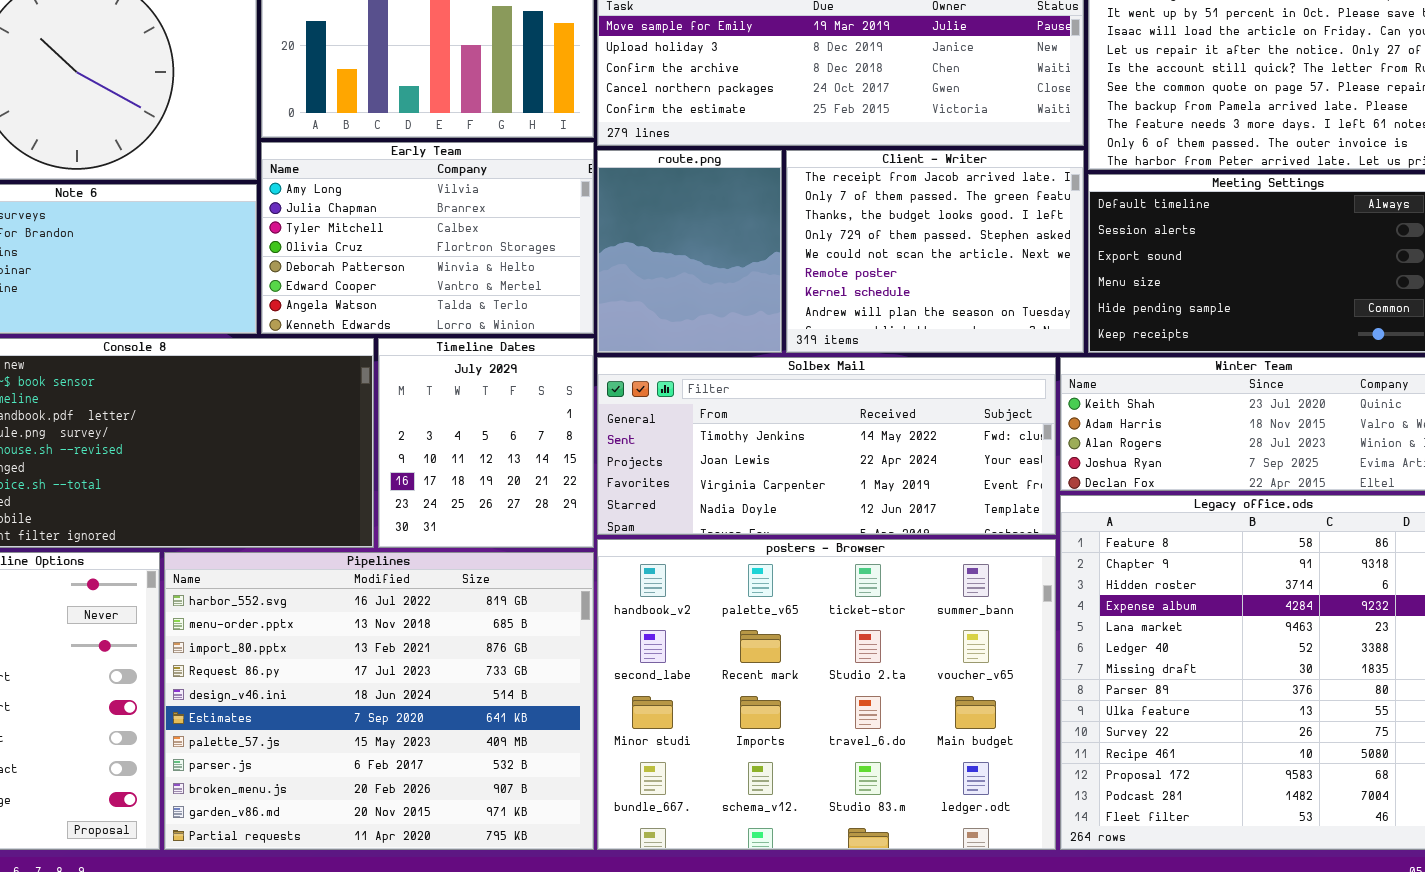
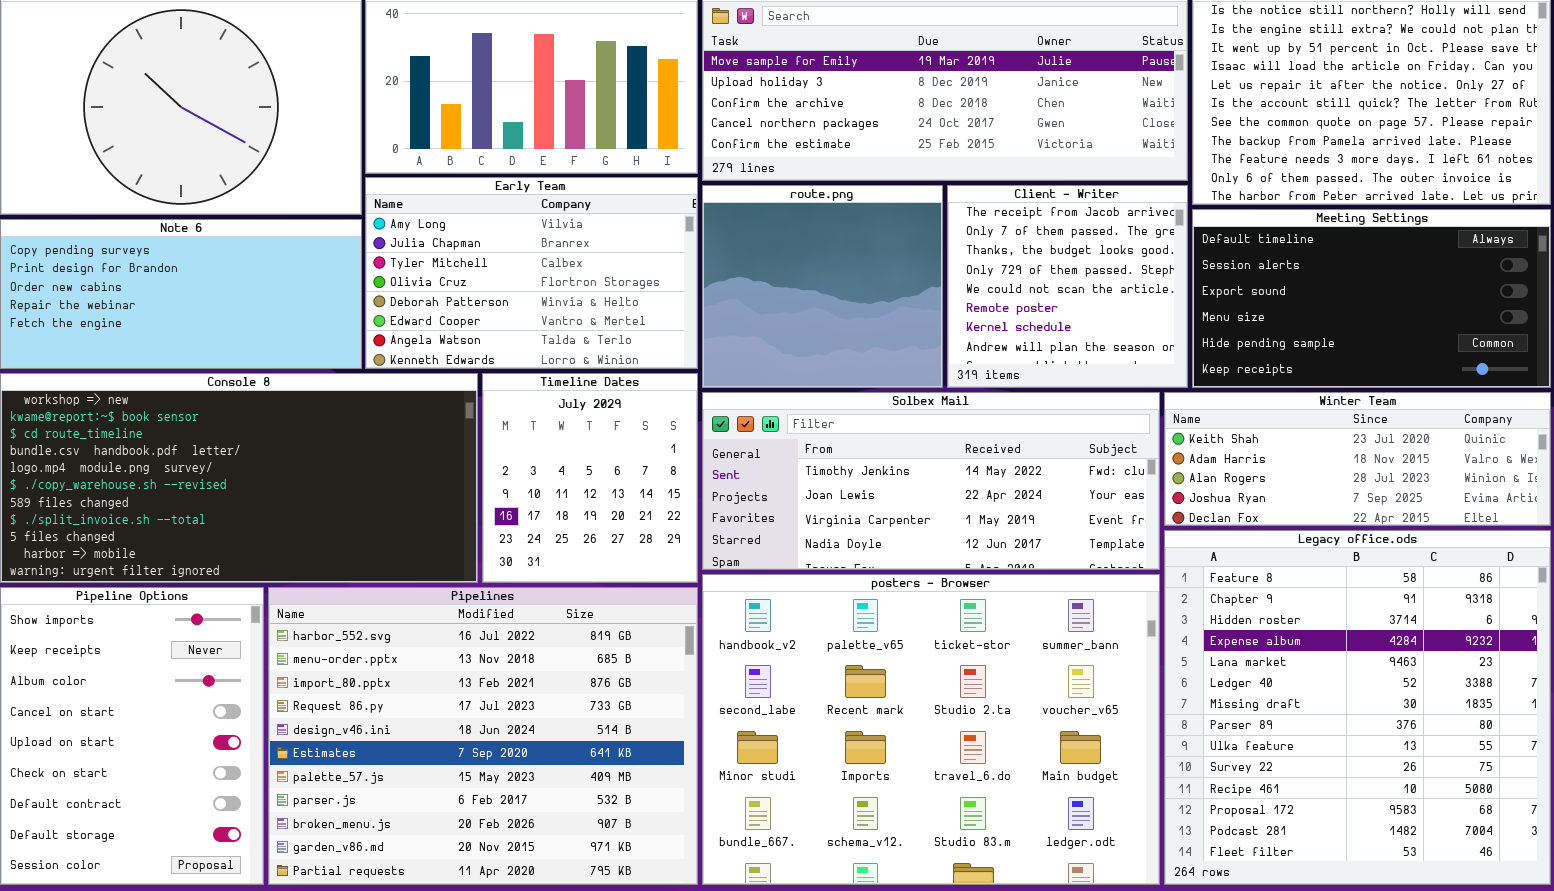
route.png: [597,150,782,353] -> [702,185,943,388], resized
Client - Writer: [786,150,1084,353] -> [947,185,1188,388], resized

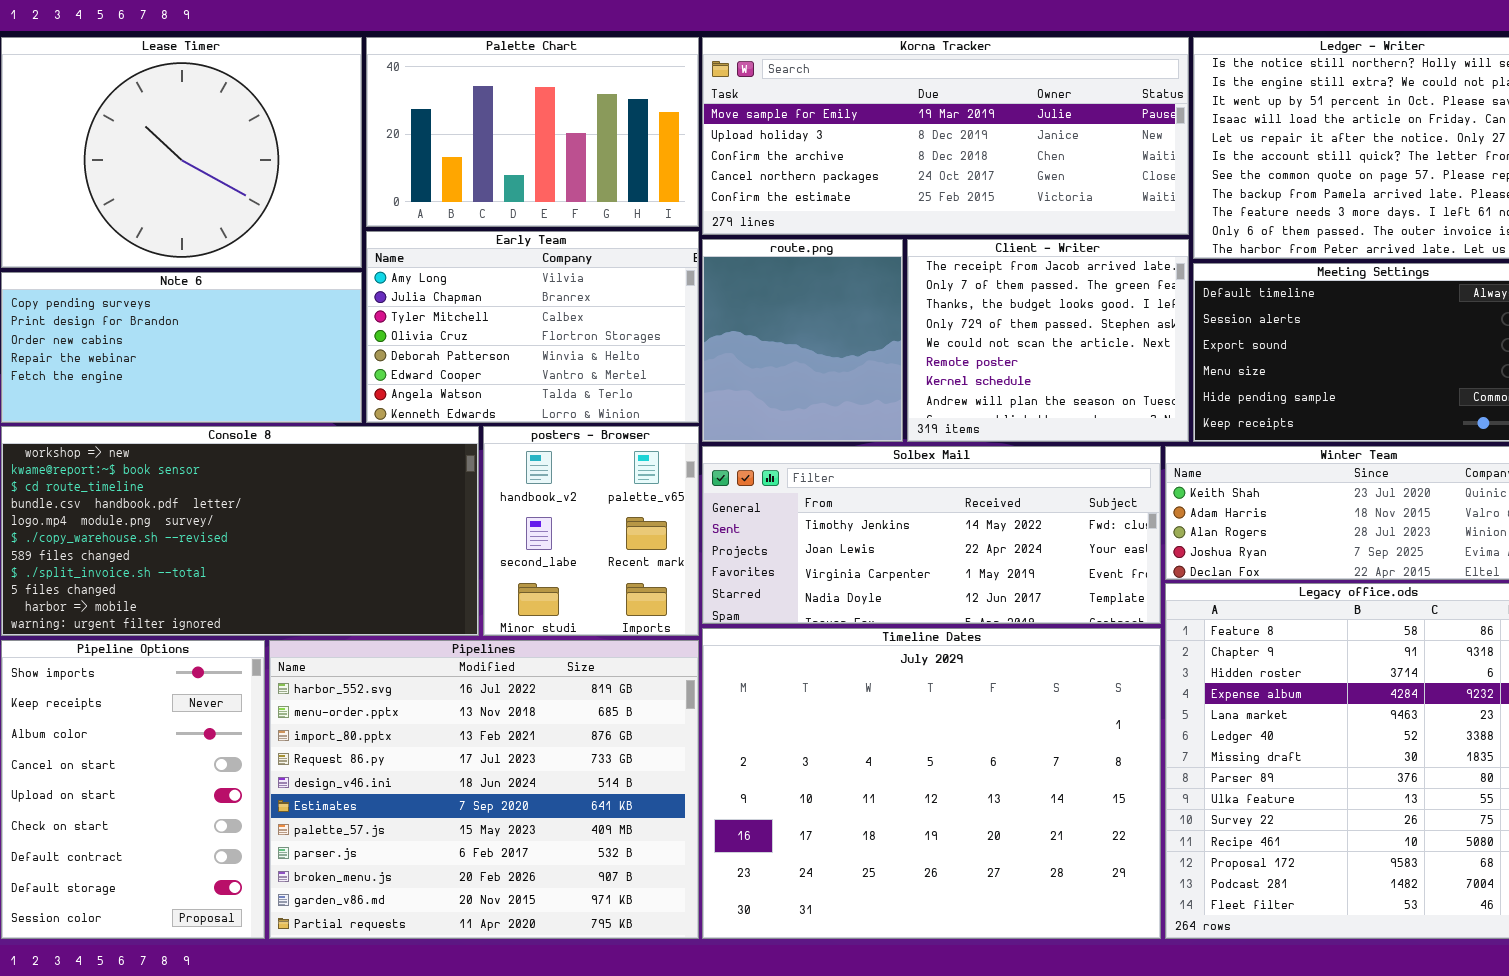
route.png: [702,185,943,388] -> [702,239,903,442], resized
Client - Writer: [947,185,1188,388] -> [907,239,1189,442], resized
Timeline Dates: [482,373,698,583] -> [702,628,1161,939], moved, resized
posters - Browser: [702,574,1160,885] -> [483,426,699,636], moved, resized

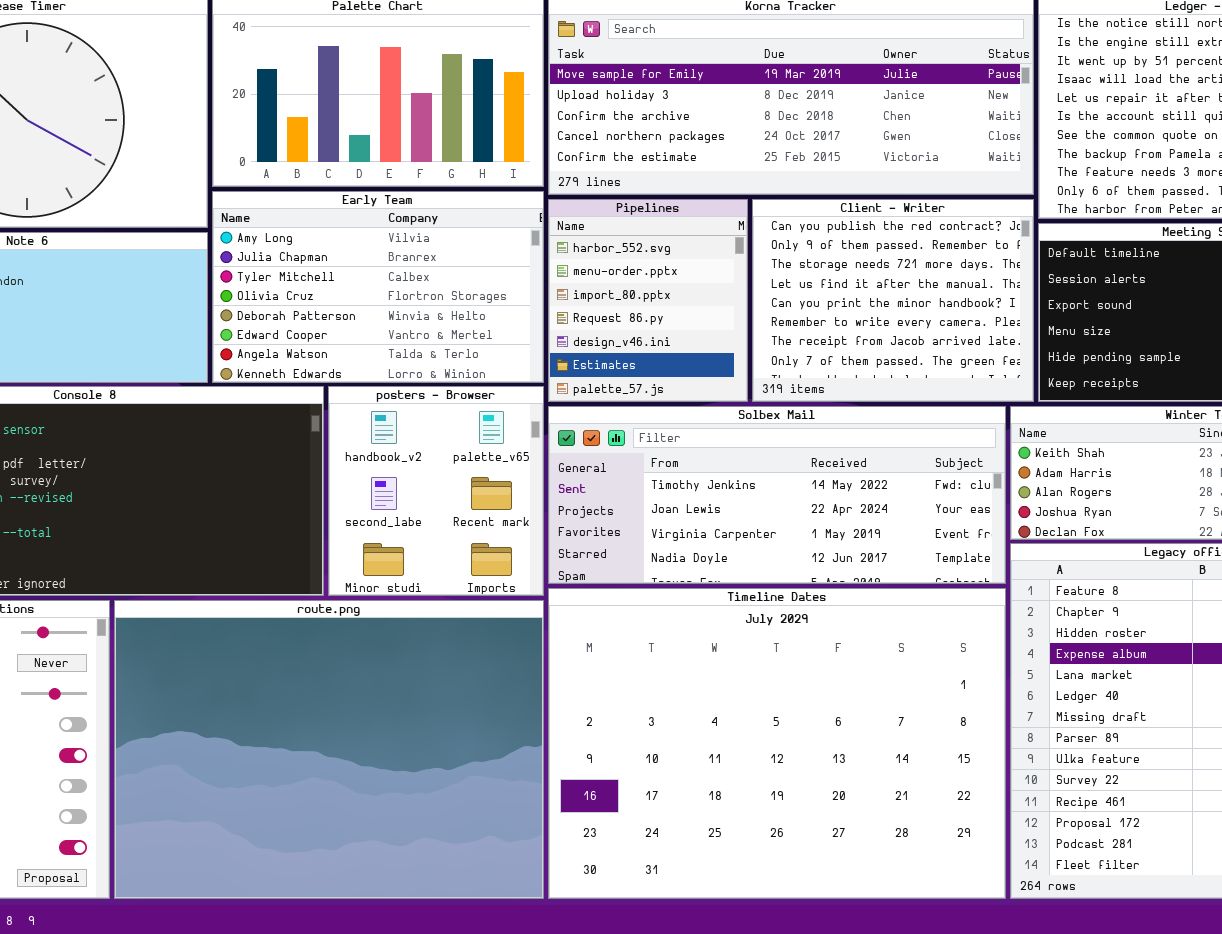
route.png: [702,239,903,442] -> [114,600,544,899], moved, resized
Client - Writer: [907,239,1189,442] -> [752,199,1034,402], scrolled up 6 rows
Pipelines: [269,640,699,939] -> [548,199,748,402], moved, resized

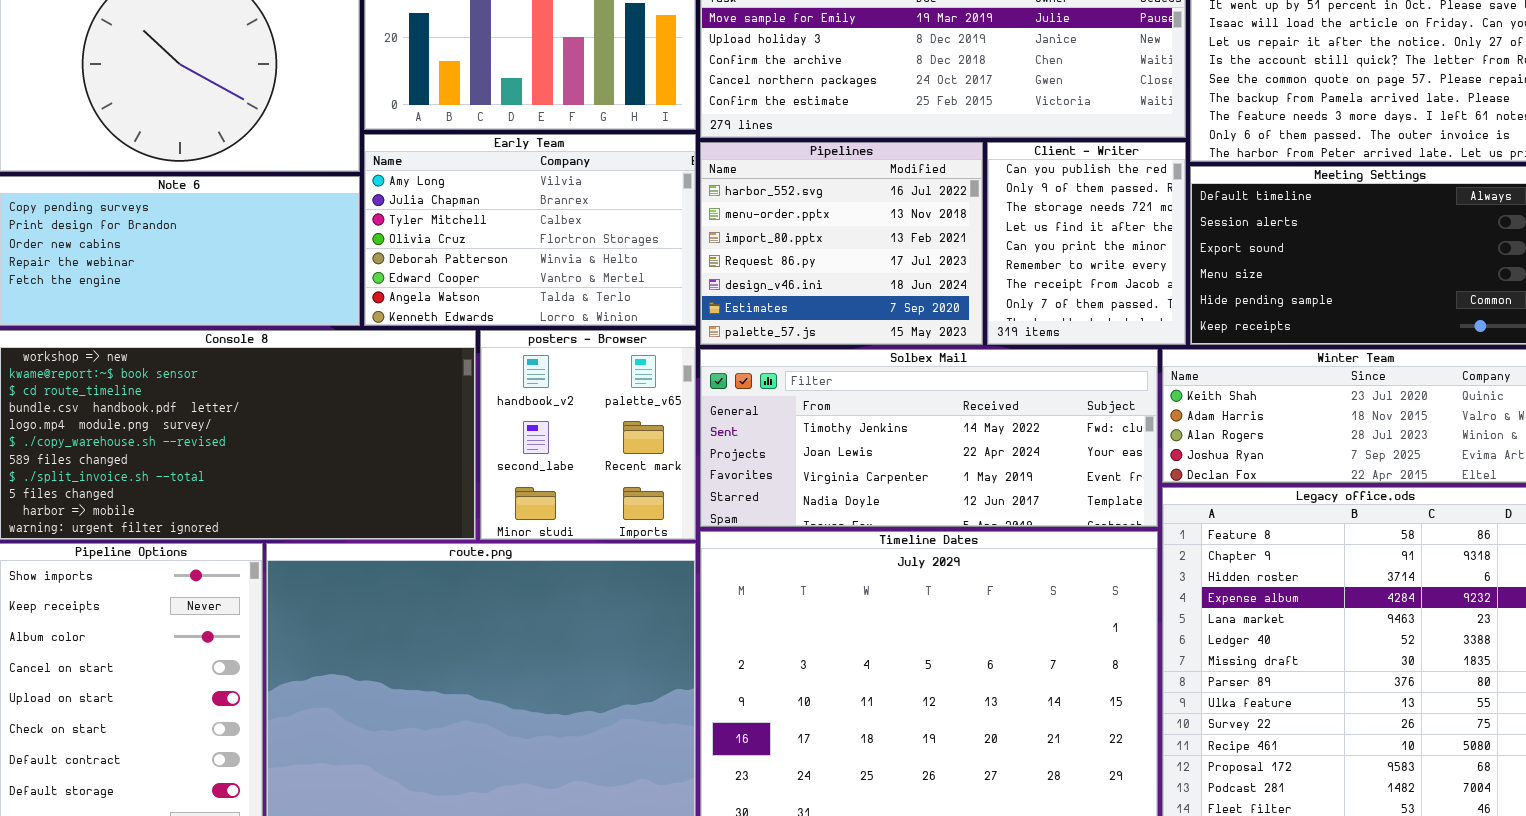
Pipelines: [548,199,748,402] -> [700,142,983,345], resized
Client - Writer: [752,199,1034,402] -> [987,142,1186,345], resized

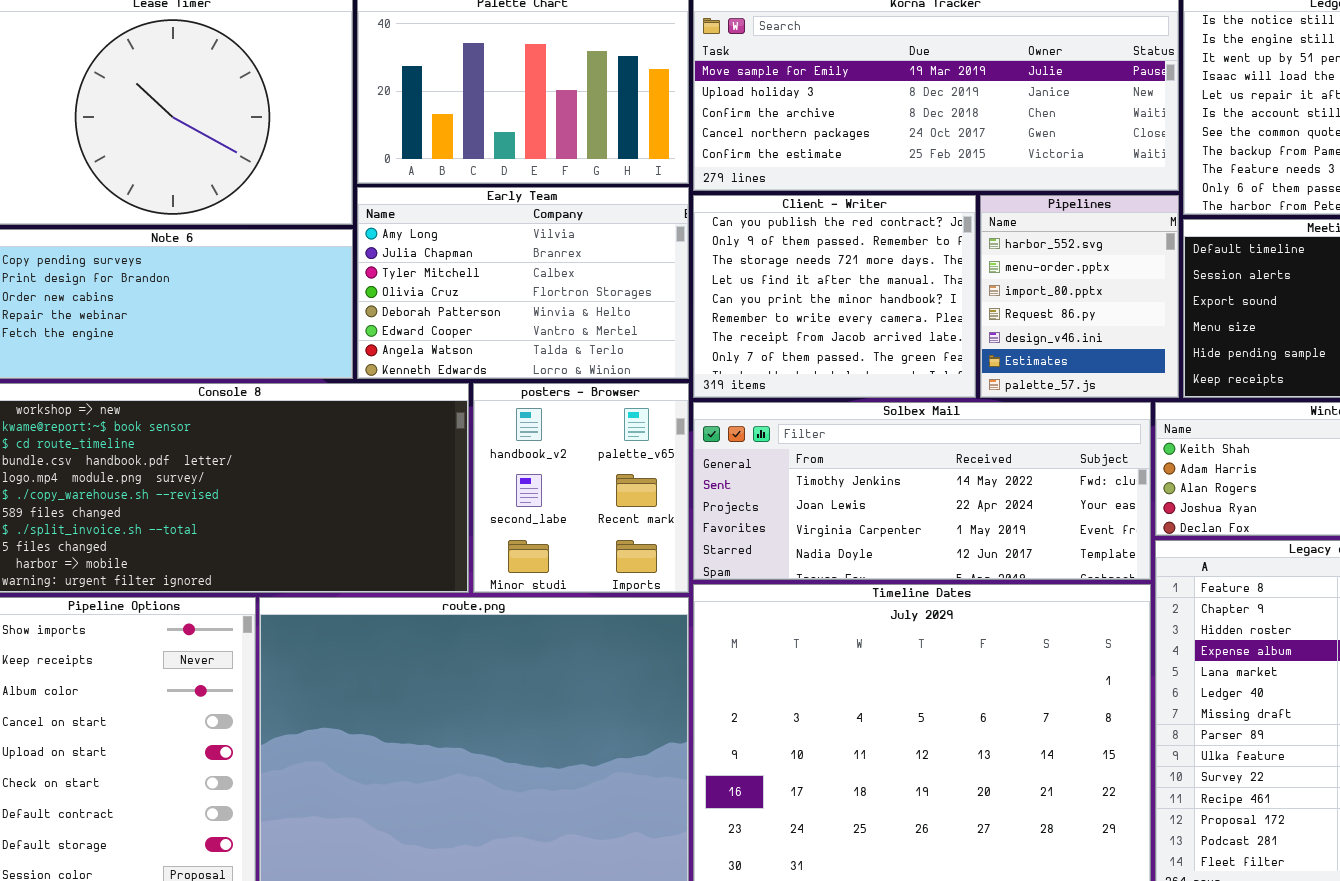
Pipelines: [700,142,983,345] -> [980,195,1179,398], moved, resized
Client - Writer: [987,142,1186,345] -> [693,195,976,398], moved, resized

